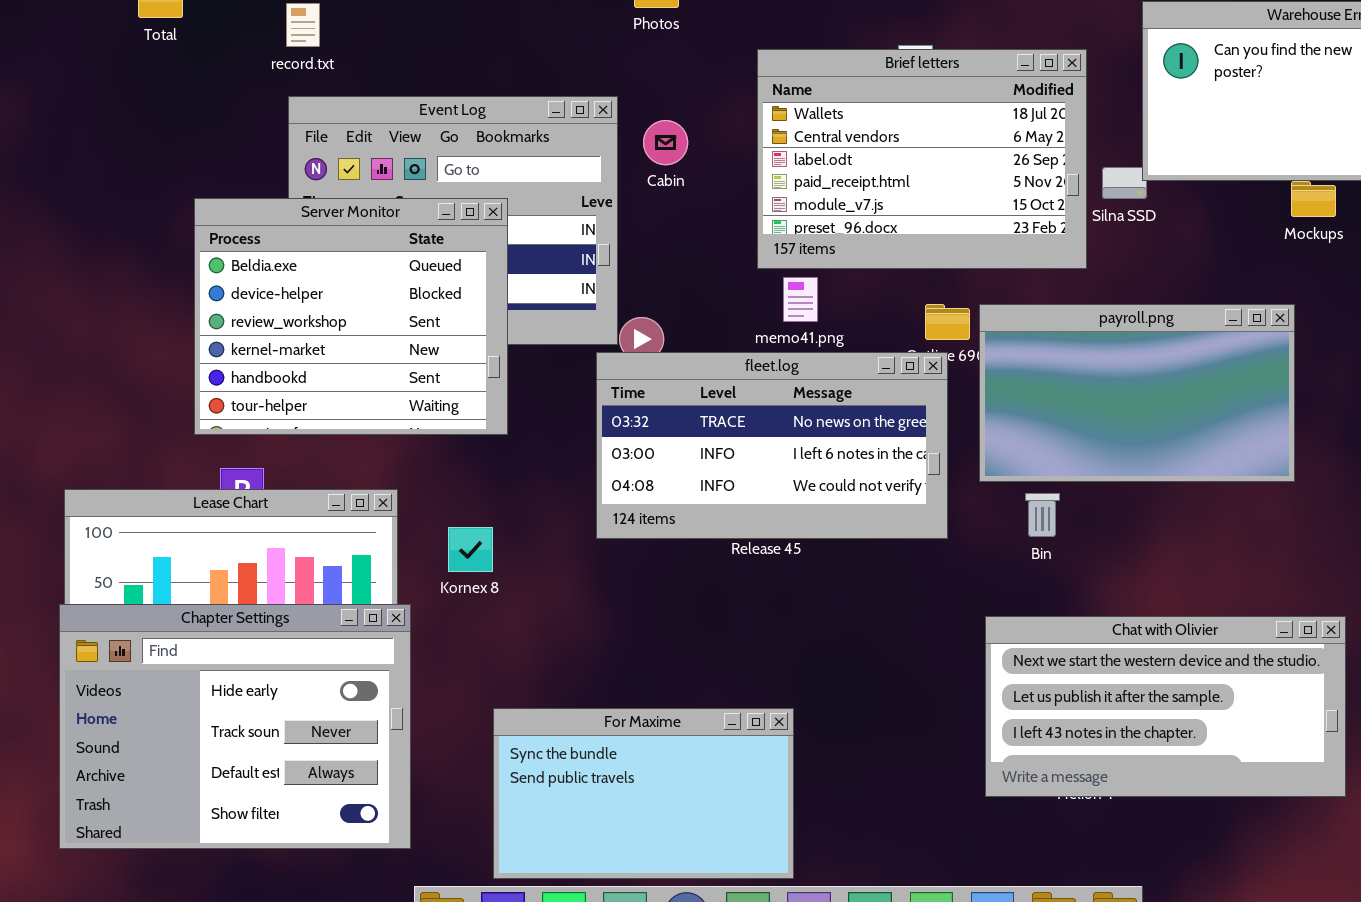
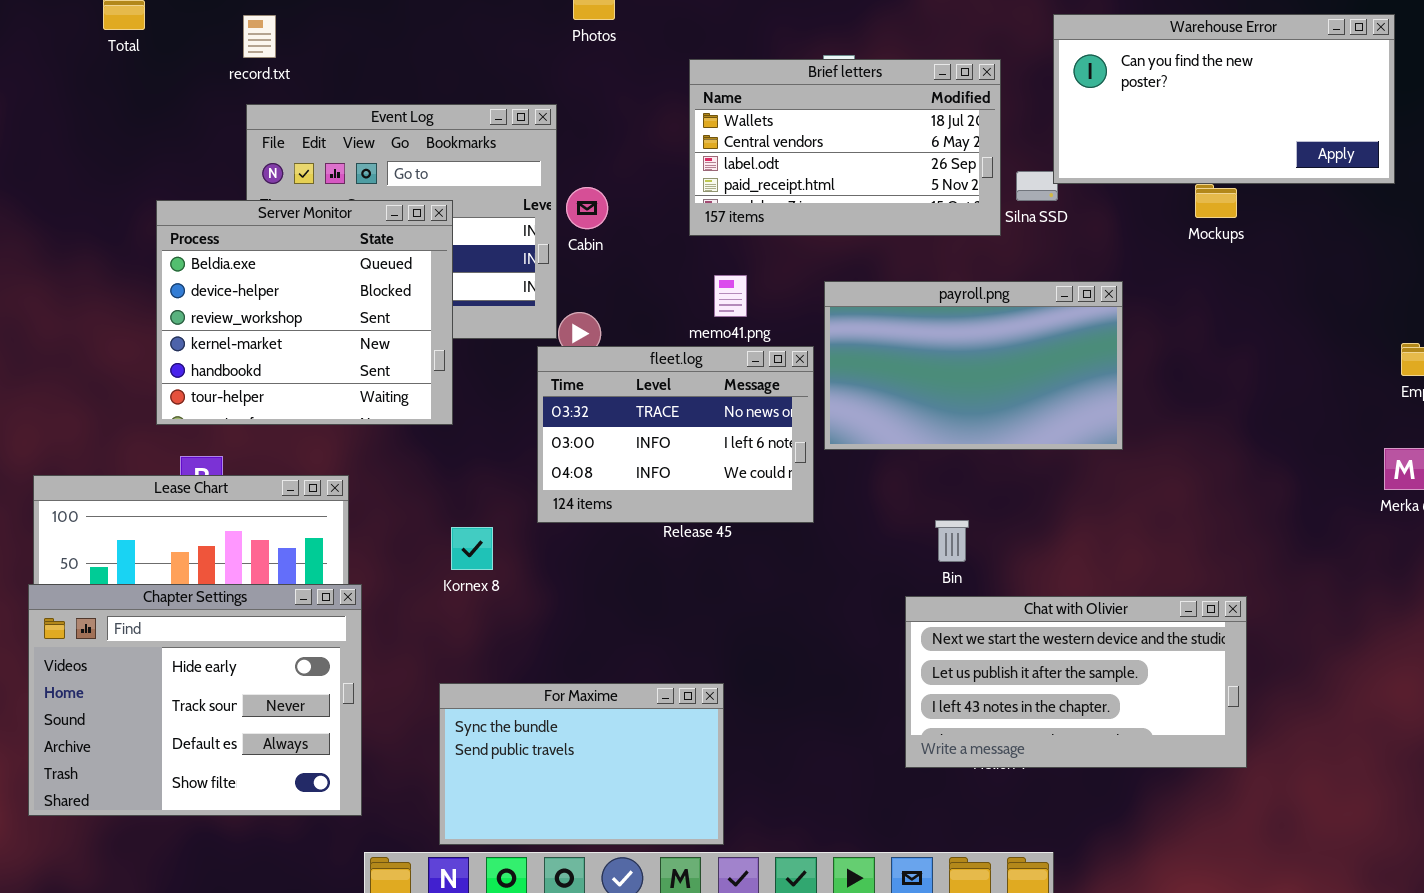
Brief letters: [757,49,1087,269] -> [689,59,1001,236], resized
Cabin: [643,120,688,165] -> [566,187,608,229], moved
payroll.png: [979,304,1295,482] -> [824,281,1123,450], moved
fleet.log: [596,352,948,539] -> [537,346,814,523], resized
Bin: [1025,493,1060,537] -> [935,520,969,562], moved
Kornex 8: [448,527,493,572] -> [451,527,493,570], moved

